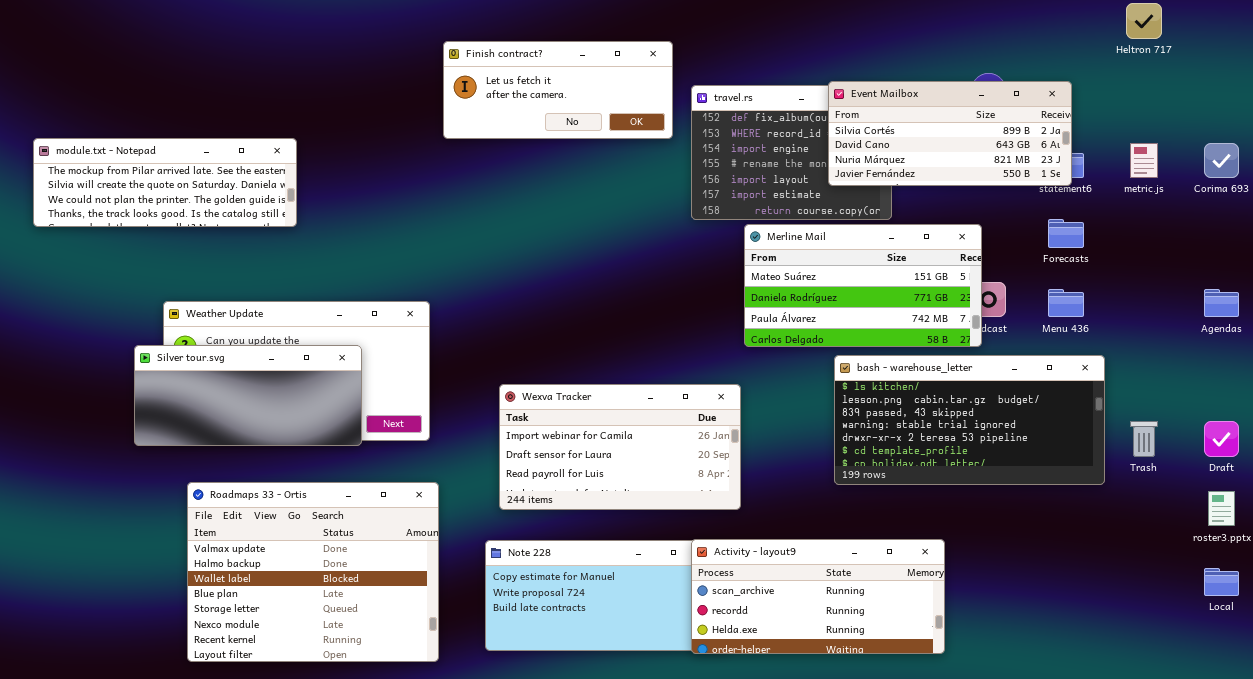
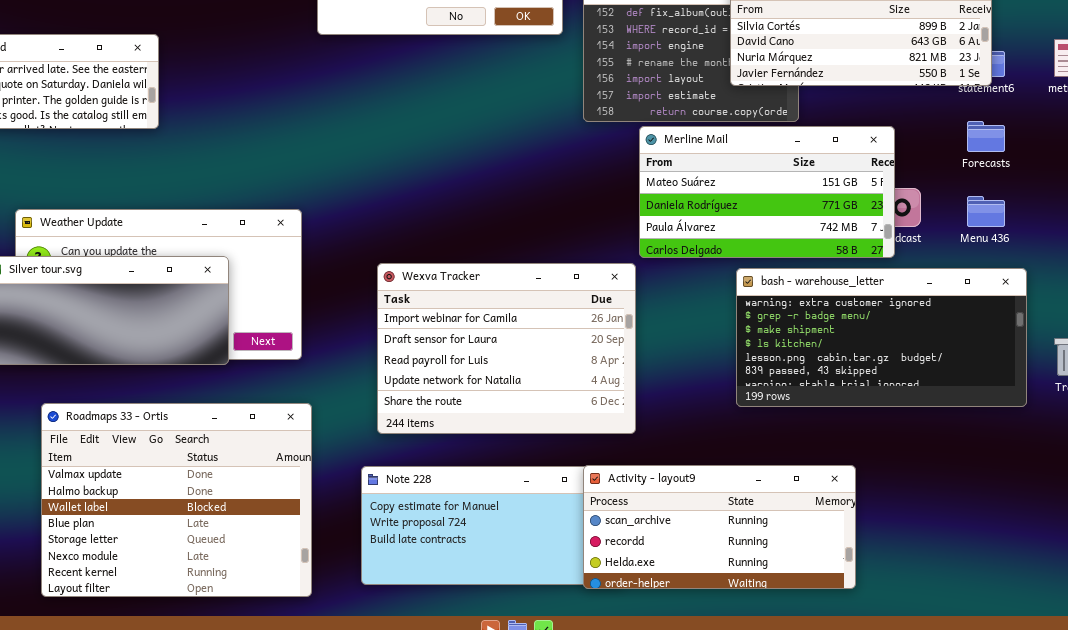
bash - warehouse_letter: [834,355,1105,485] -> [736,268,1027,407], scrolled up 3 rows
Wexva Tracker: [499,384,741,510] -> [377,263,636,434], resized

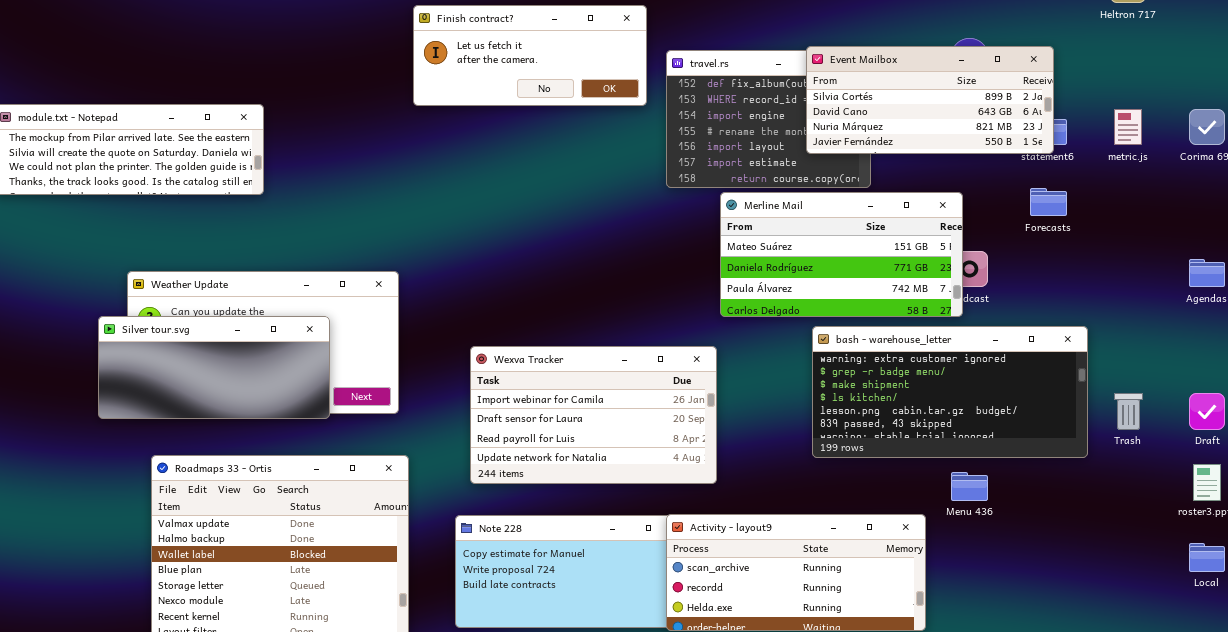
Menu 436: [967,196,1005,227] -> [951,472,988,501], moved
Wexva Tracker: [377,263,636,434] -> [470,346,717,484], resized

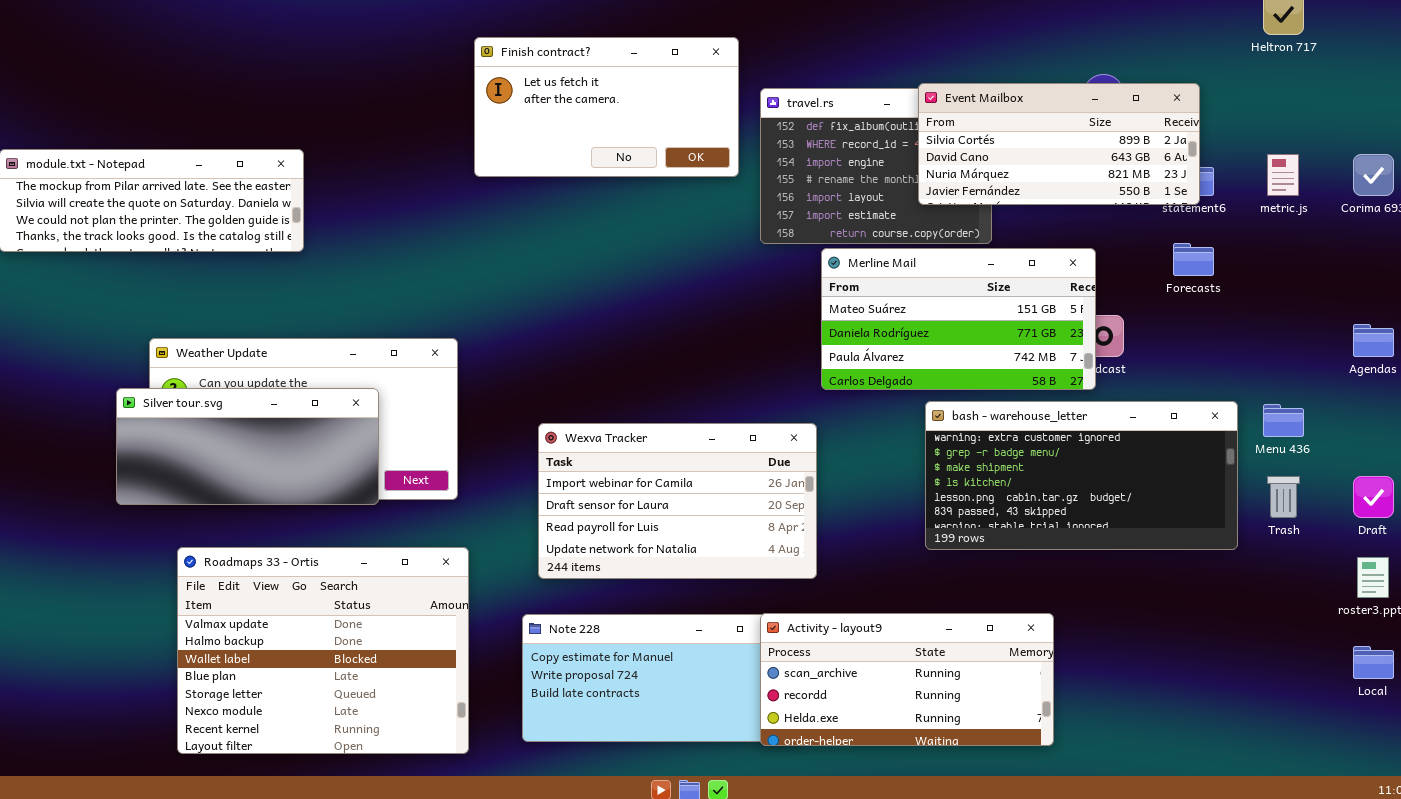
Finish contract?: [413,5,647,106] -> [474,37,739,177], resized
Menu 436: [951,472,988,501] -> [1263,404,1304,437], moved

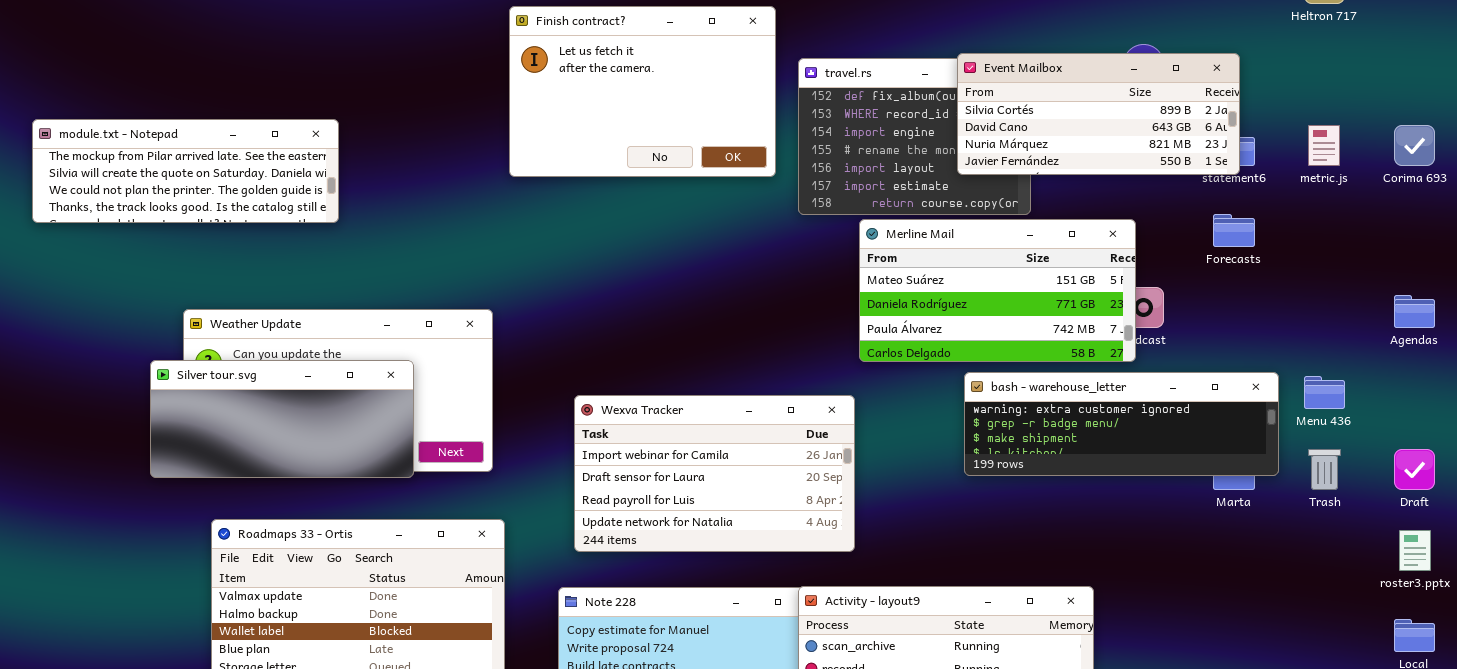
Finish contract?: [474,37,739,177] -> [509,6,776,177], resized
bash - warehouse_letter: [925,401,1238,550] -> [964,372,1279,476], resized

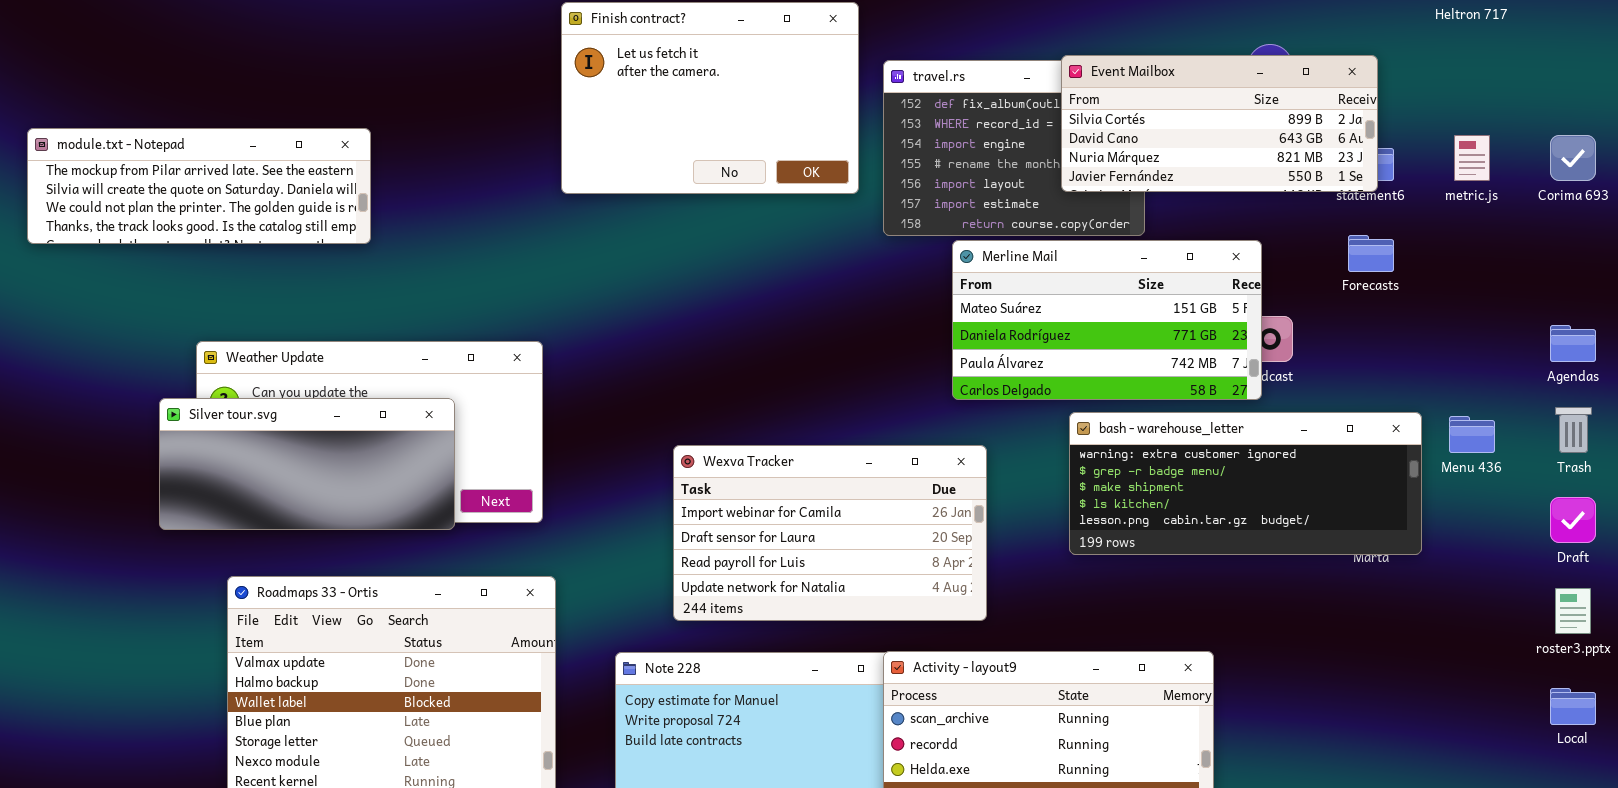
bash - warehouse_letter: [964,372,1279,476] -> [1069,412,1422,555], resized
Wexva Tracker: [574,395,855,552] -> [673,445,987,621], moved
Trash: [1308,449,1341,490] -> [1555,407,1592,453], moved

